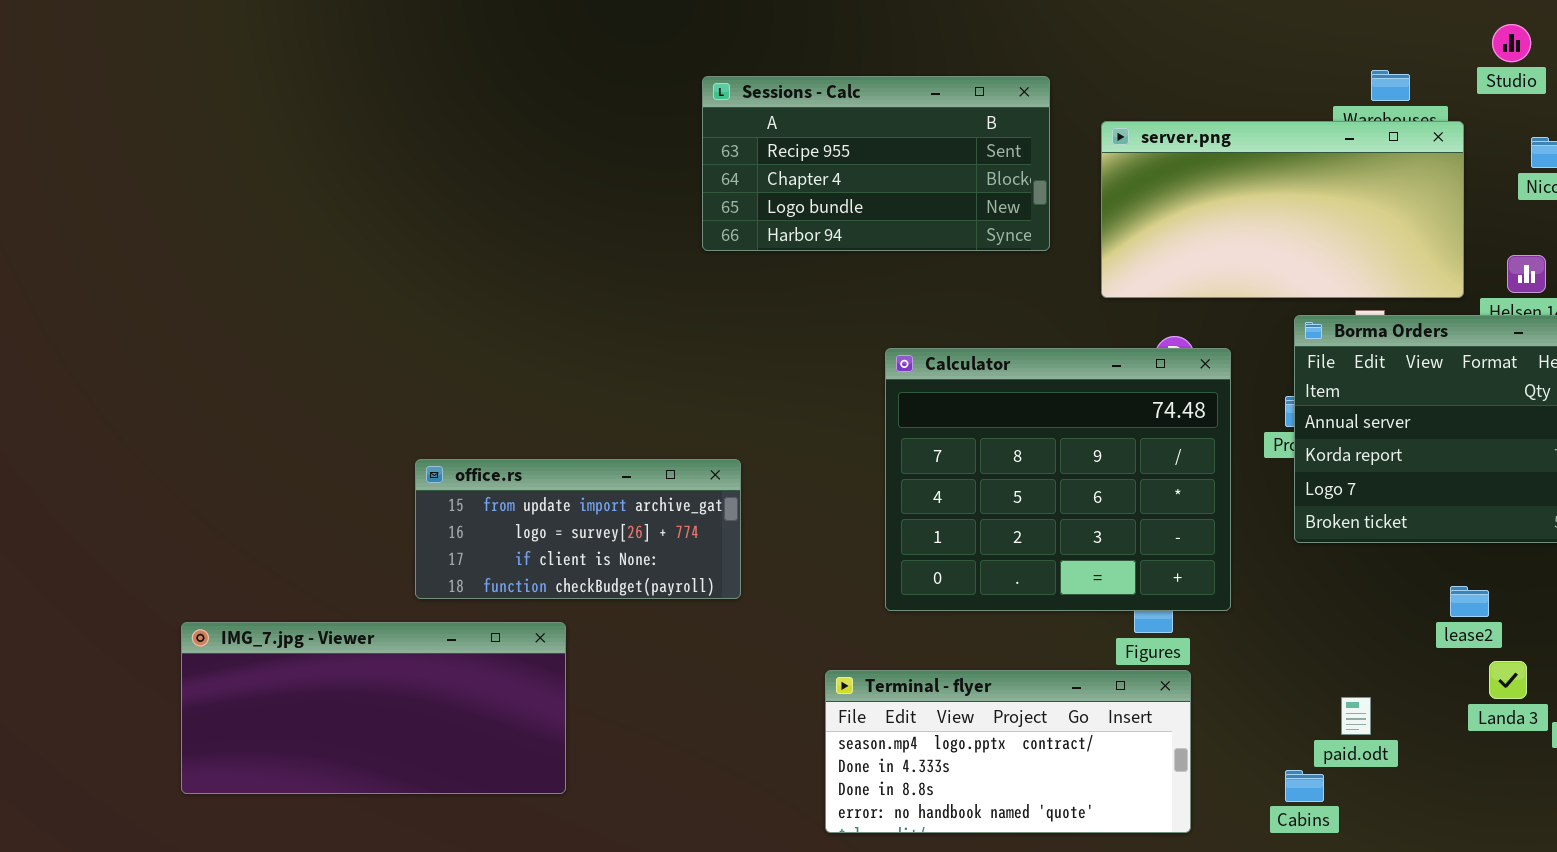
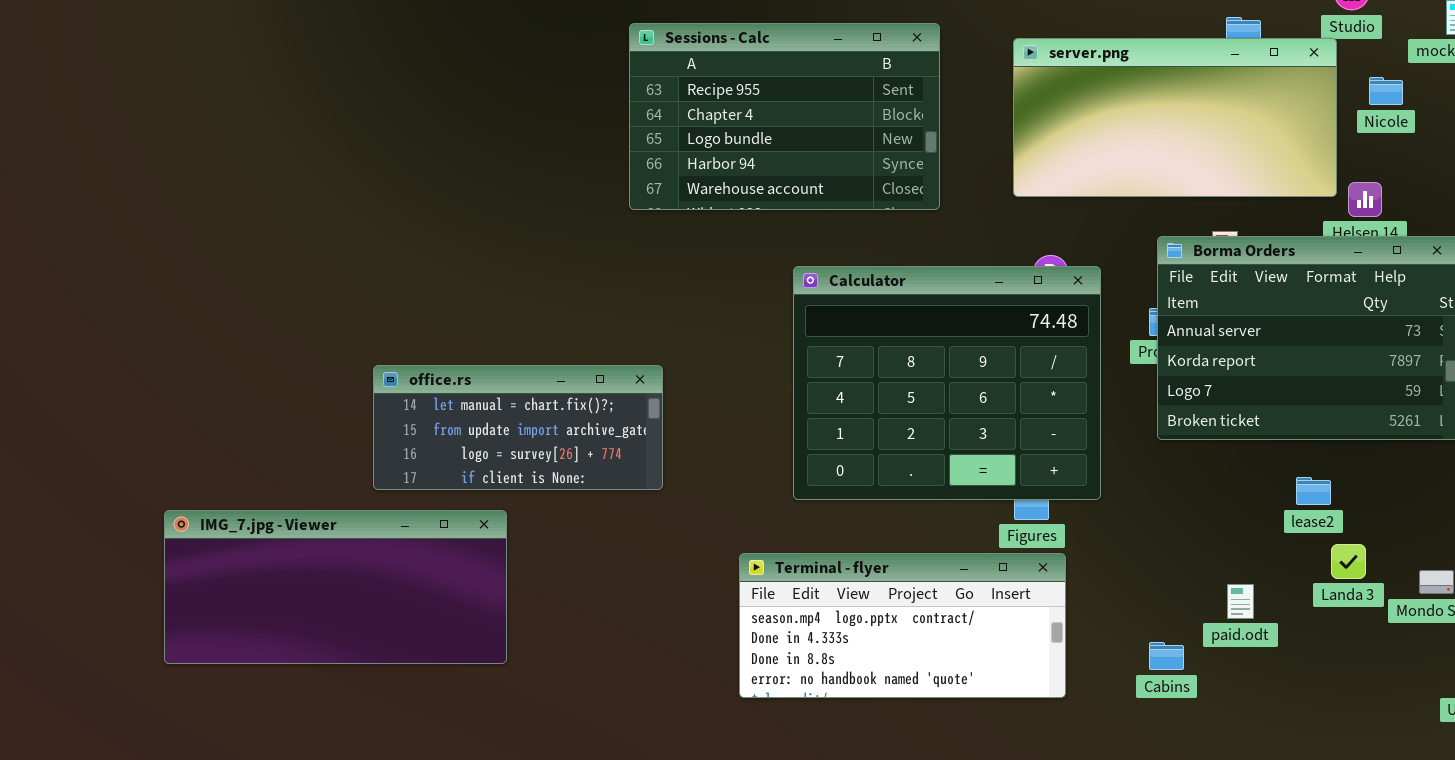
Sessions - Calc: [702,76,1050,251] -> [629,23,940,210], resized
server.png: [1101,121,1464,298] -> [1013,38,1337,197], moved
office.rs: [415,459,741,599] -> [373,365,663,490], scrolled up 1 row
paid.odt: [1341,697,1371,735] -> [1227,584,1254,619], moved

